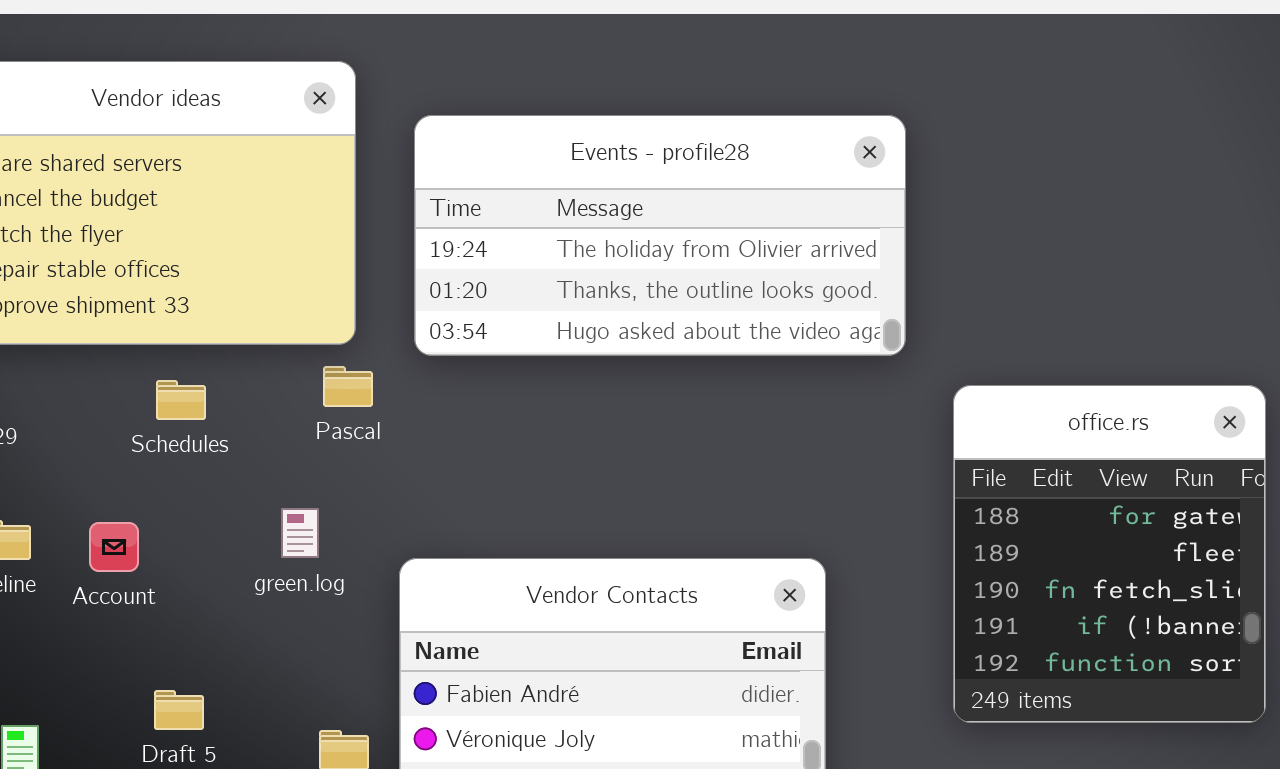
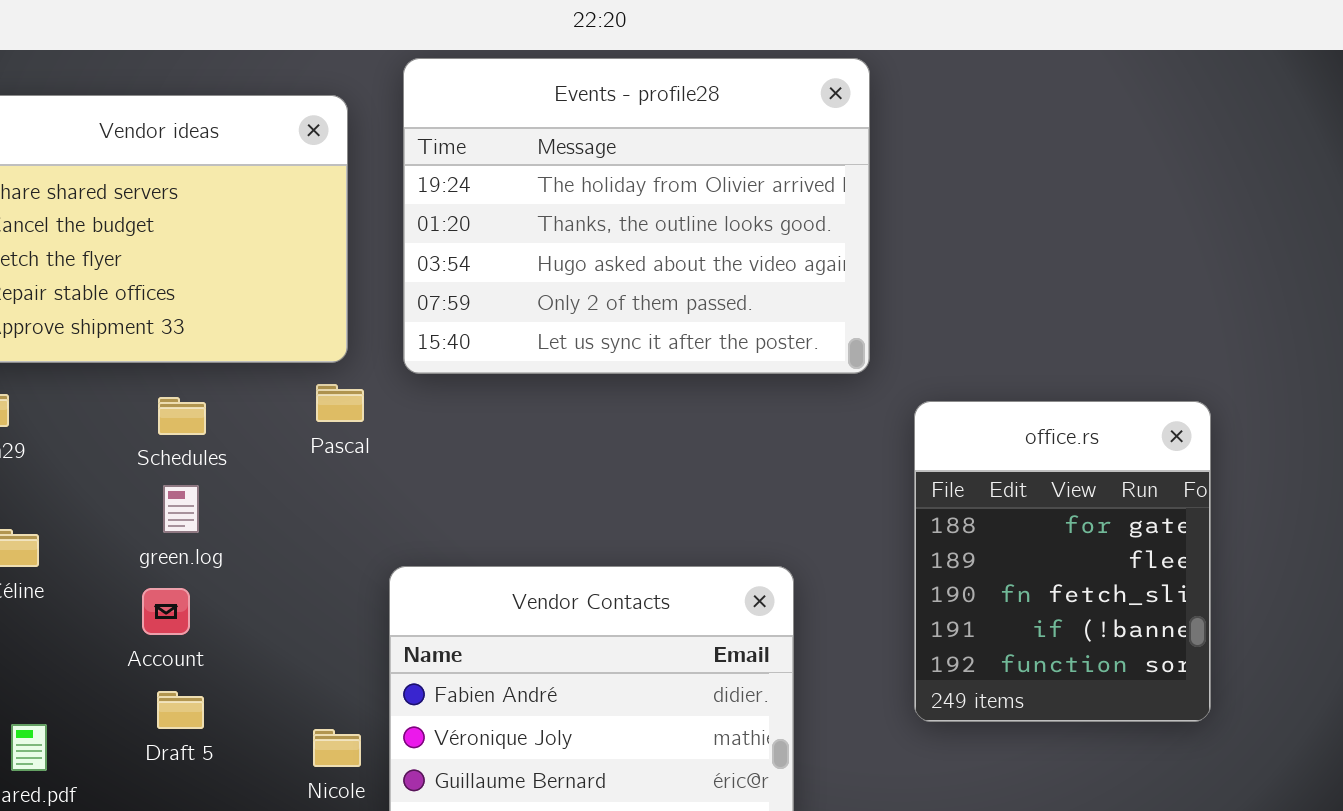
Events - profile28: [414,115,906,356] -> [403,58,870,374], resized
green.log: [281,508,319,558] -> [163,485,199,533], moved
Account: [89,522,139,572] -> [142,588,190,635], moved

